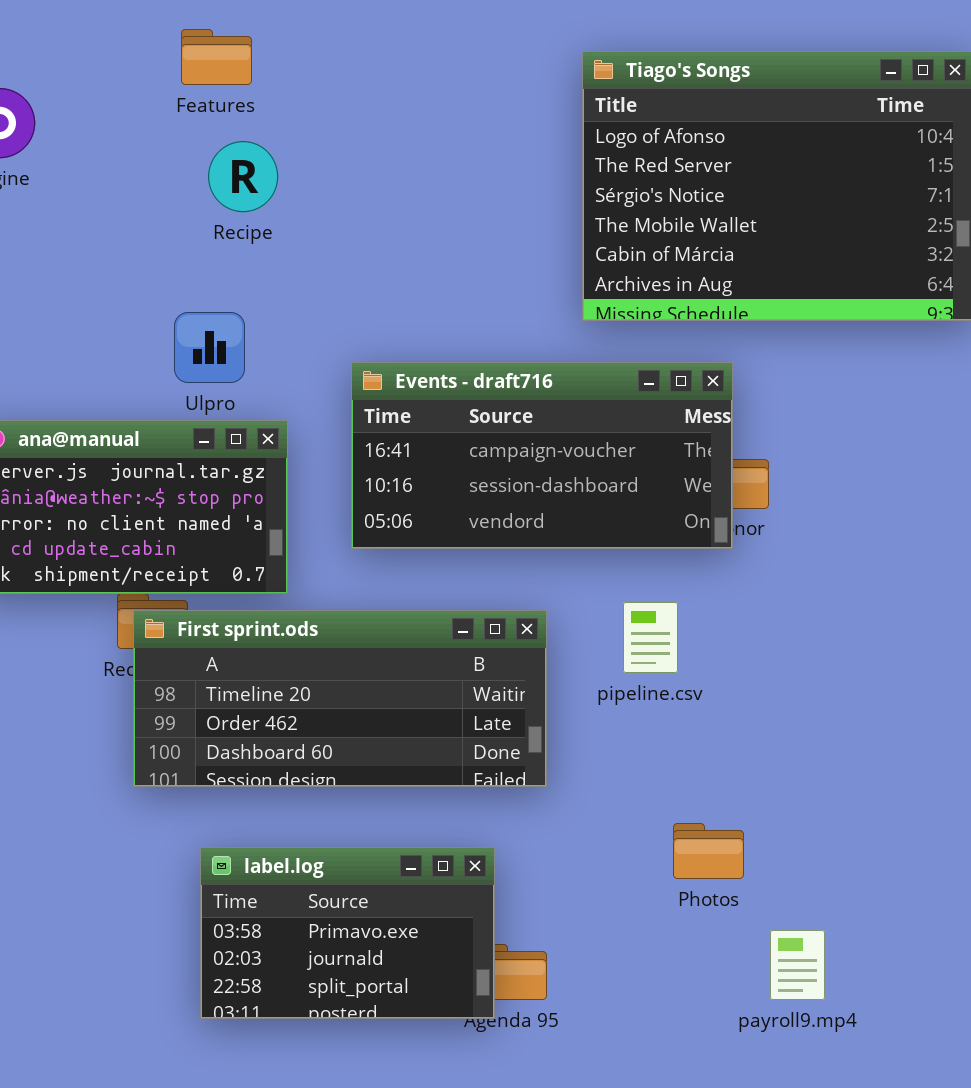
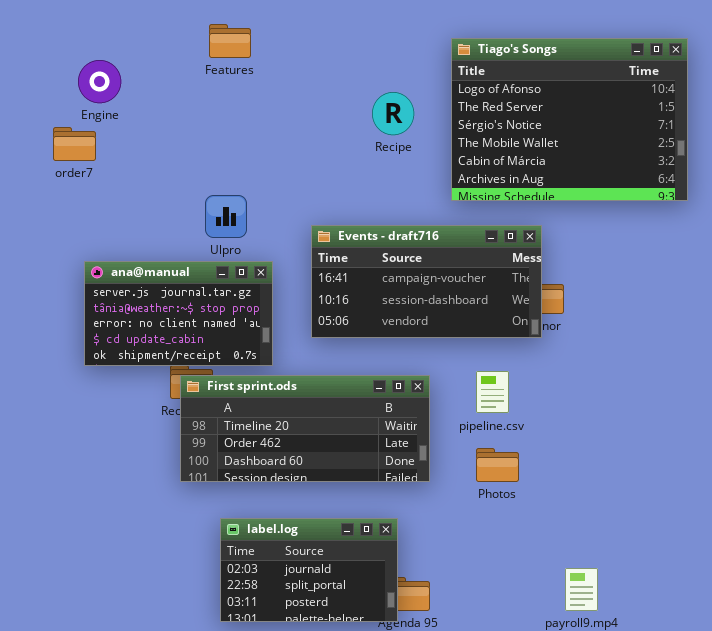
Recipe: [208,141,278,212] -> [372,92,414,135], moved
Photos: [673,823,744,879] -> [476,448,519,482], moved
label.log: [200,847,495,1019] -> [220,518,398,622], scrolled down 1 row

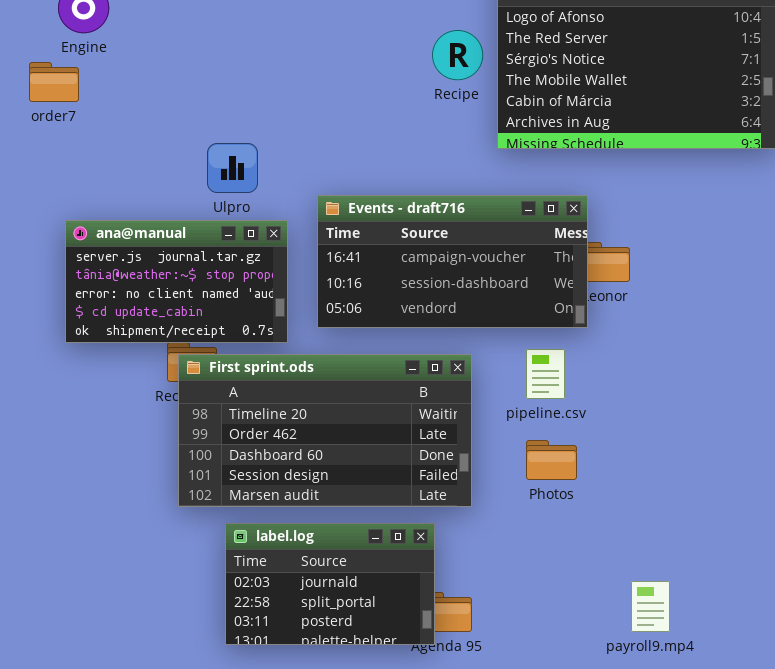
Recipe: [372,92,414,135] -> [432,30,483,80], moved
Events - draft716: [311,225,542,338] -> [317,195,588,328], moved
First sprint.ods: [180,375,430,482] -> [178,354,472,507], resized

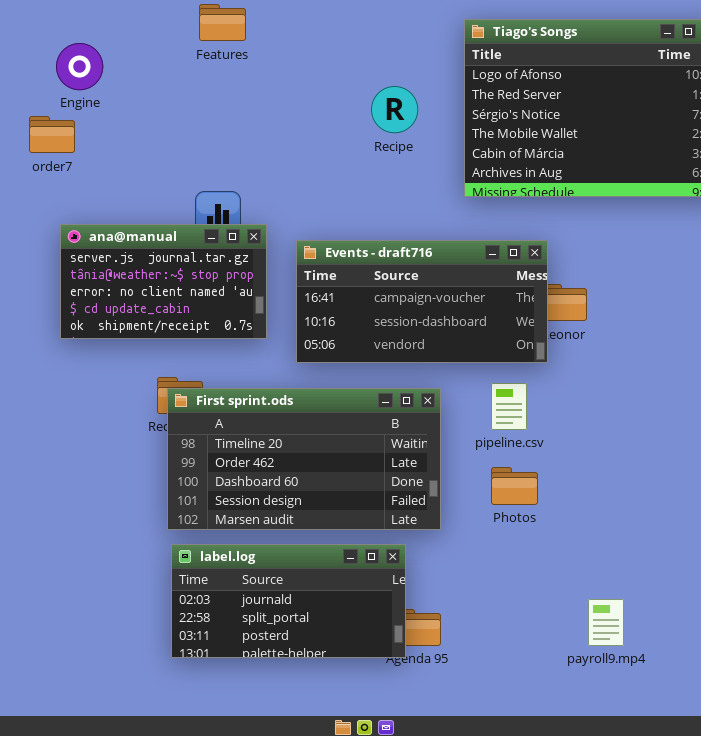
Recipe: [432,30,483,80] -> [371,86,418,133], moved
ana@manual: [65,220,288,343] -> [60,224,267,339], moved
label.log: [225,523,435,645] -> [171,544,406,658], resized

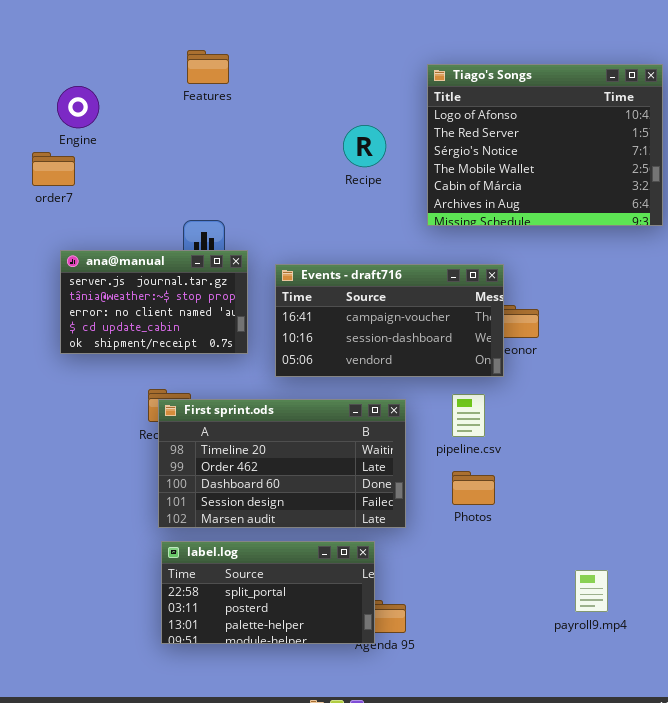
label.log: [171,544,406,658] -> [161,541,375,644], scrolled down 1 row
payroll9.mp4: [588,599,624,646] -> [575,570,608,612], moved

